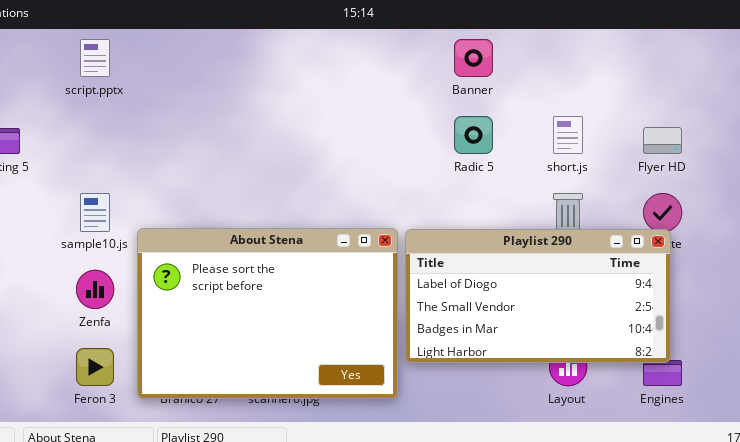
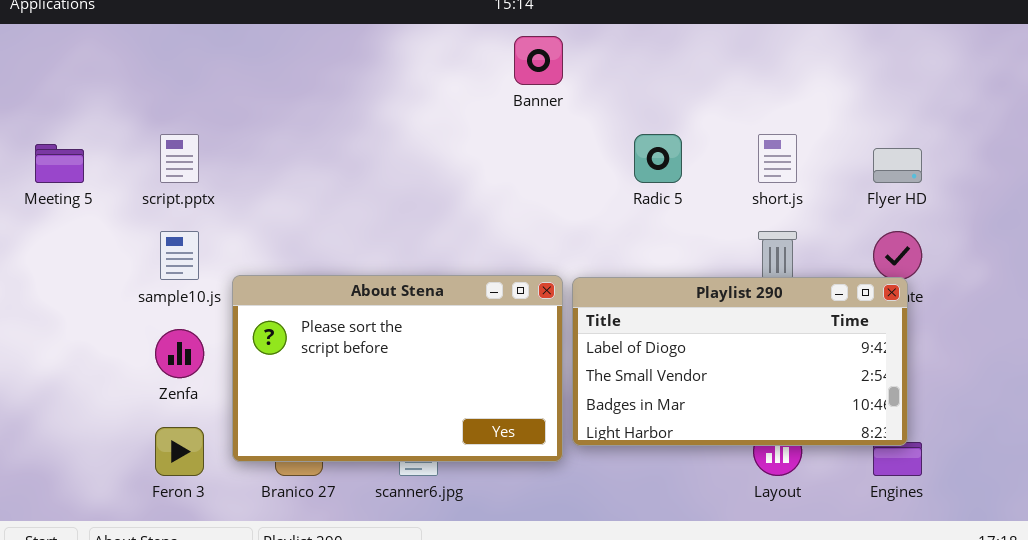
script.pptx: [80,39,110,77] -> [160,134,199,183], moved
Banner: [454,39,493,77] -> [514,36,563,85], moved
About Stena: [137,228,398,399] -> [232,275,563,462], resized

